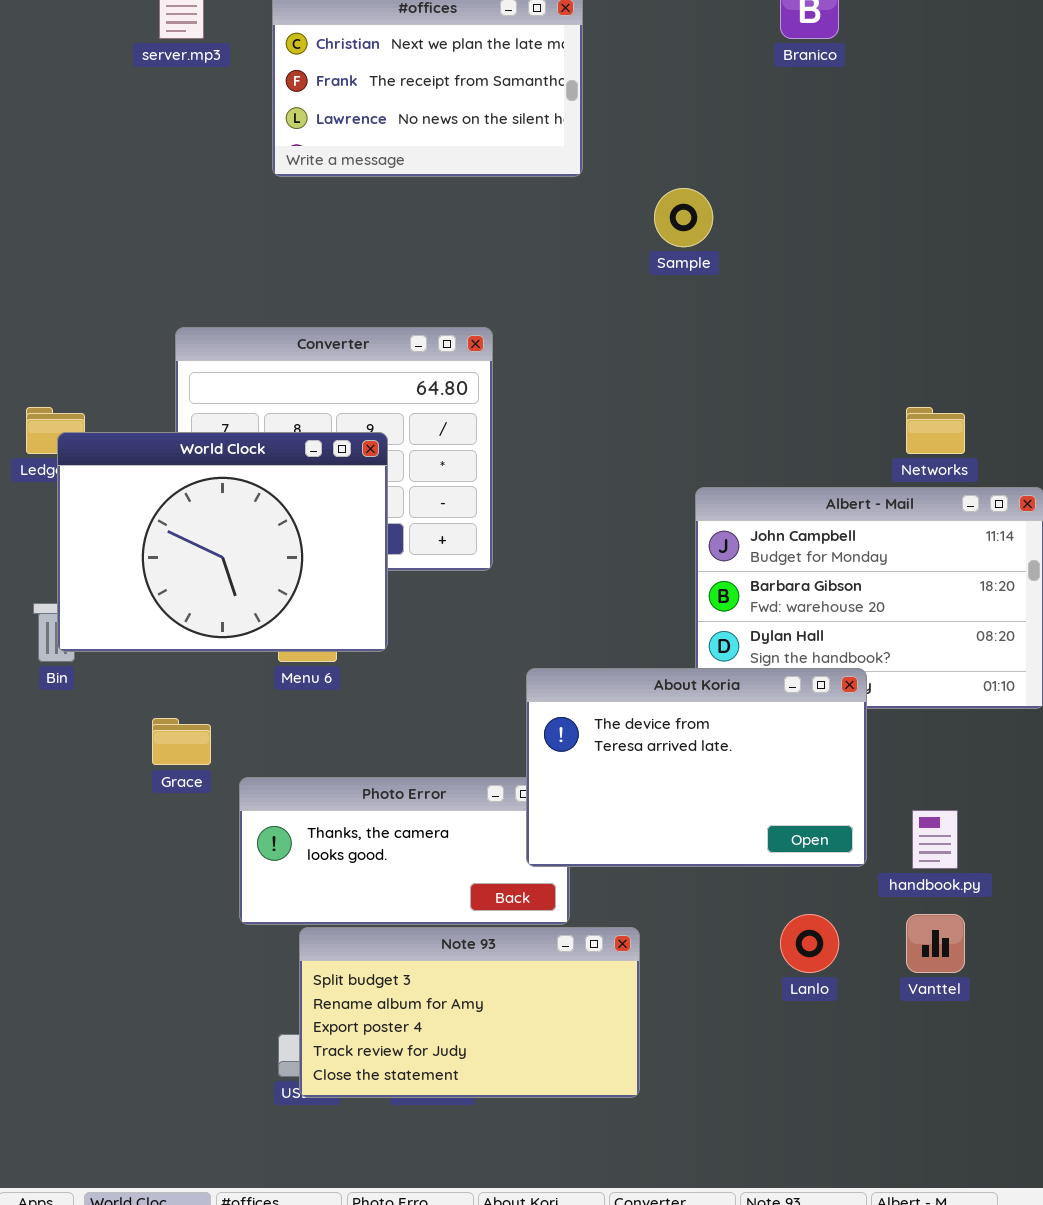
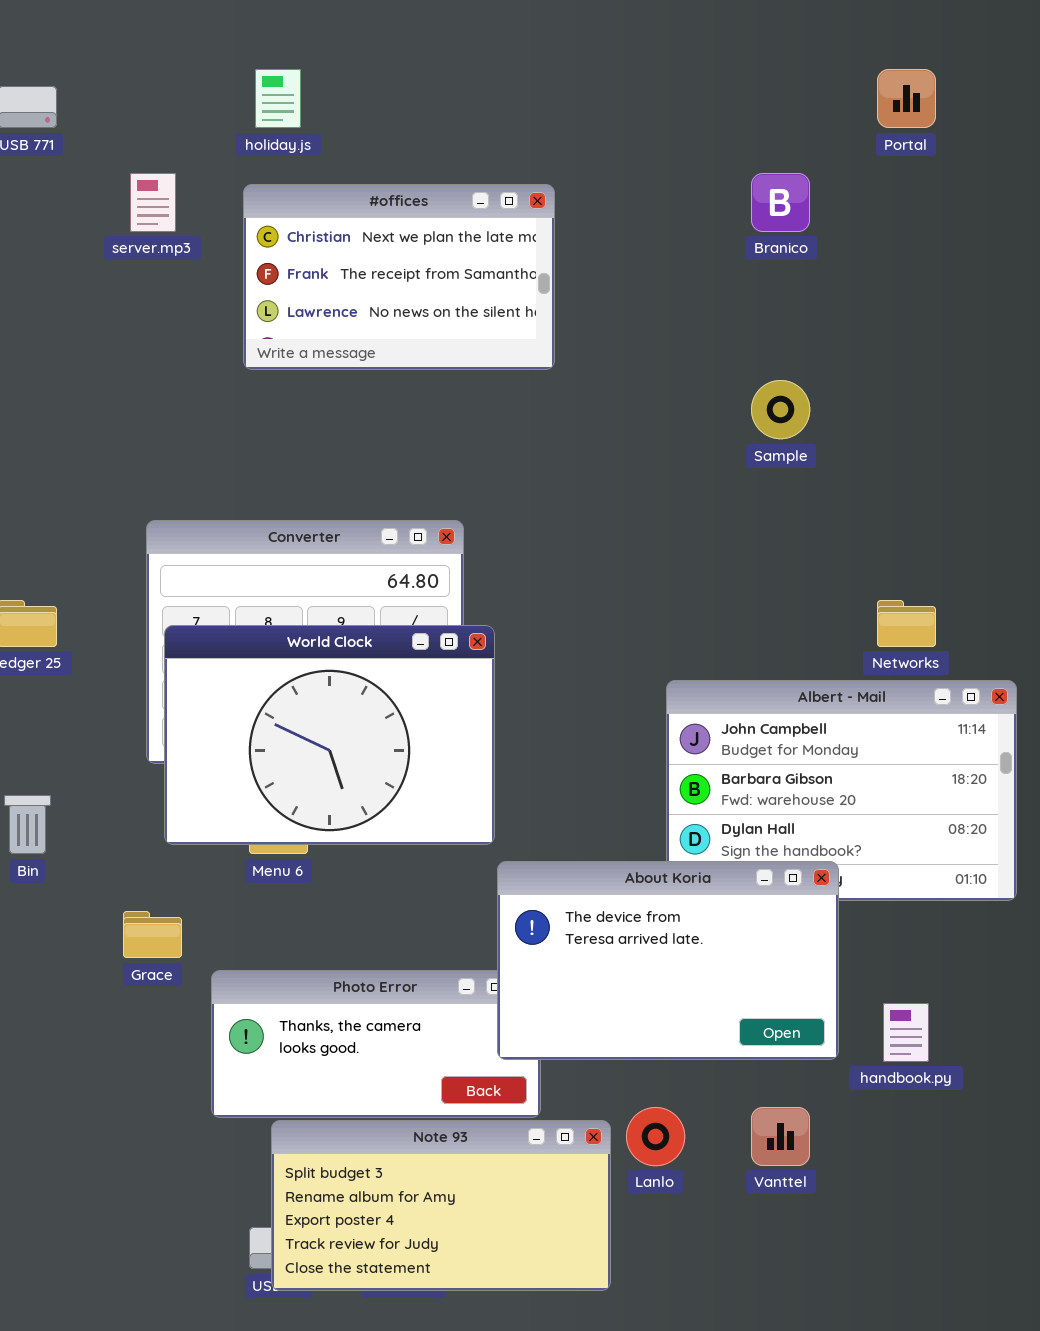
Sample: [654,188,713,247] -> [751,380,810,439], moved
World Clock: [57,432,388,652] -> [164,625,495,845], moved
Lanlo: [780,914,839,973] -> [626,1107,685,1166], moved
Vanttel: [906,914,965,973] -> [751,1107,810,1166], moved

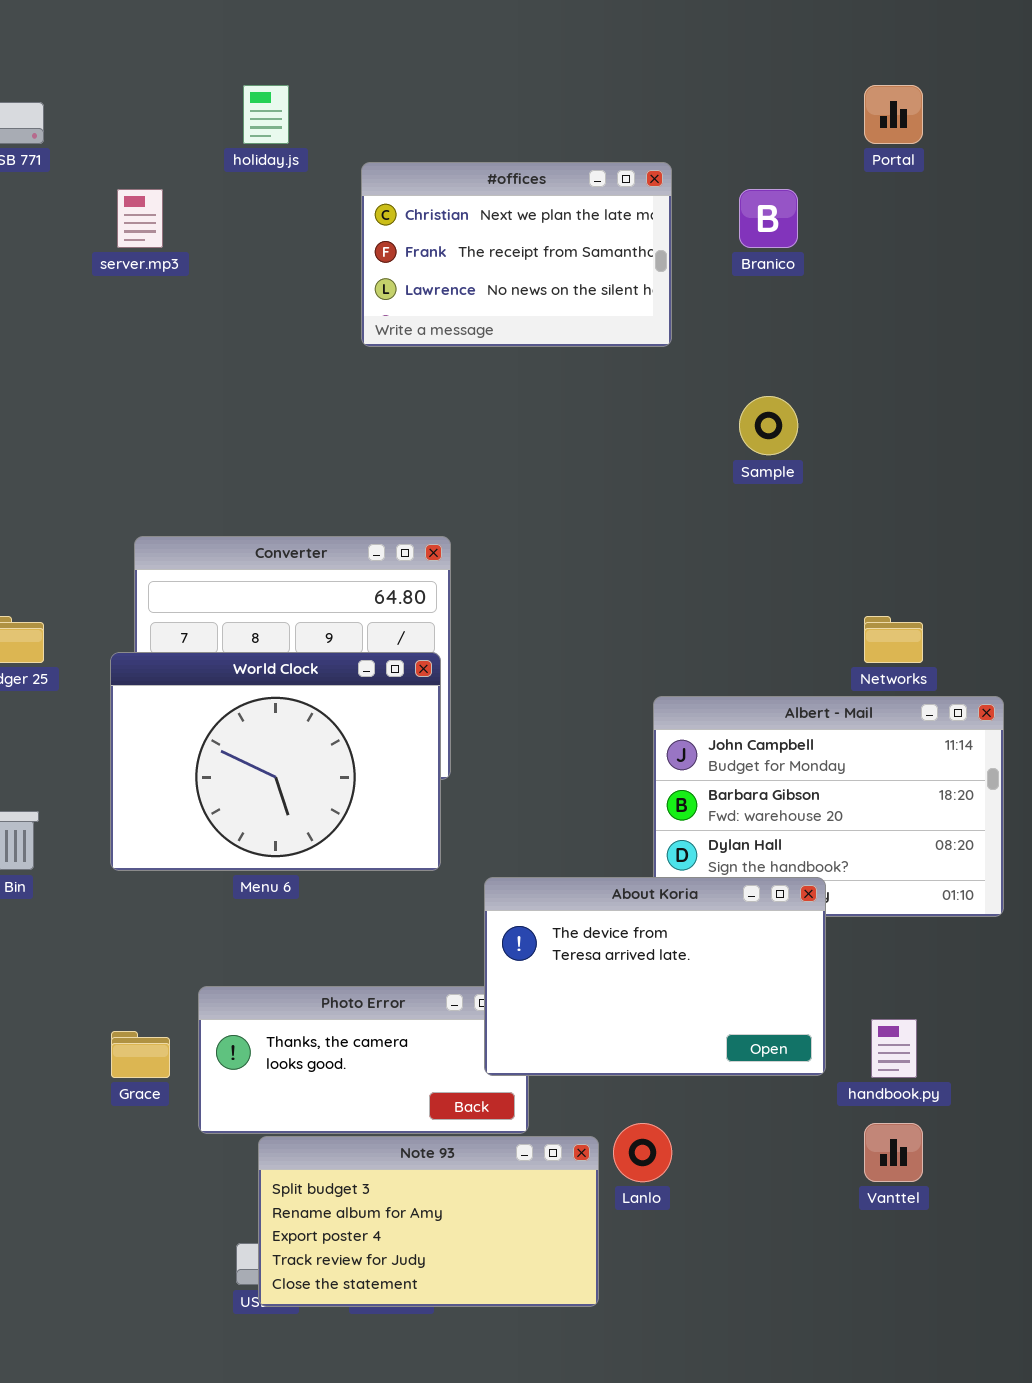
#offices: [243,184,555,370] -> [361,162,672,347], moved
World Clock: [164,625,495,845] -> [110,652,441,871], moved
Grace: [123,911,182,958] -> [111,1031,170,1078], moved
Vanttel: [751,1107,810,1166] -> [864,1123,923,1182], moved

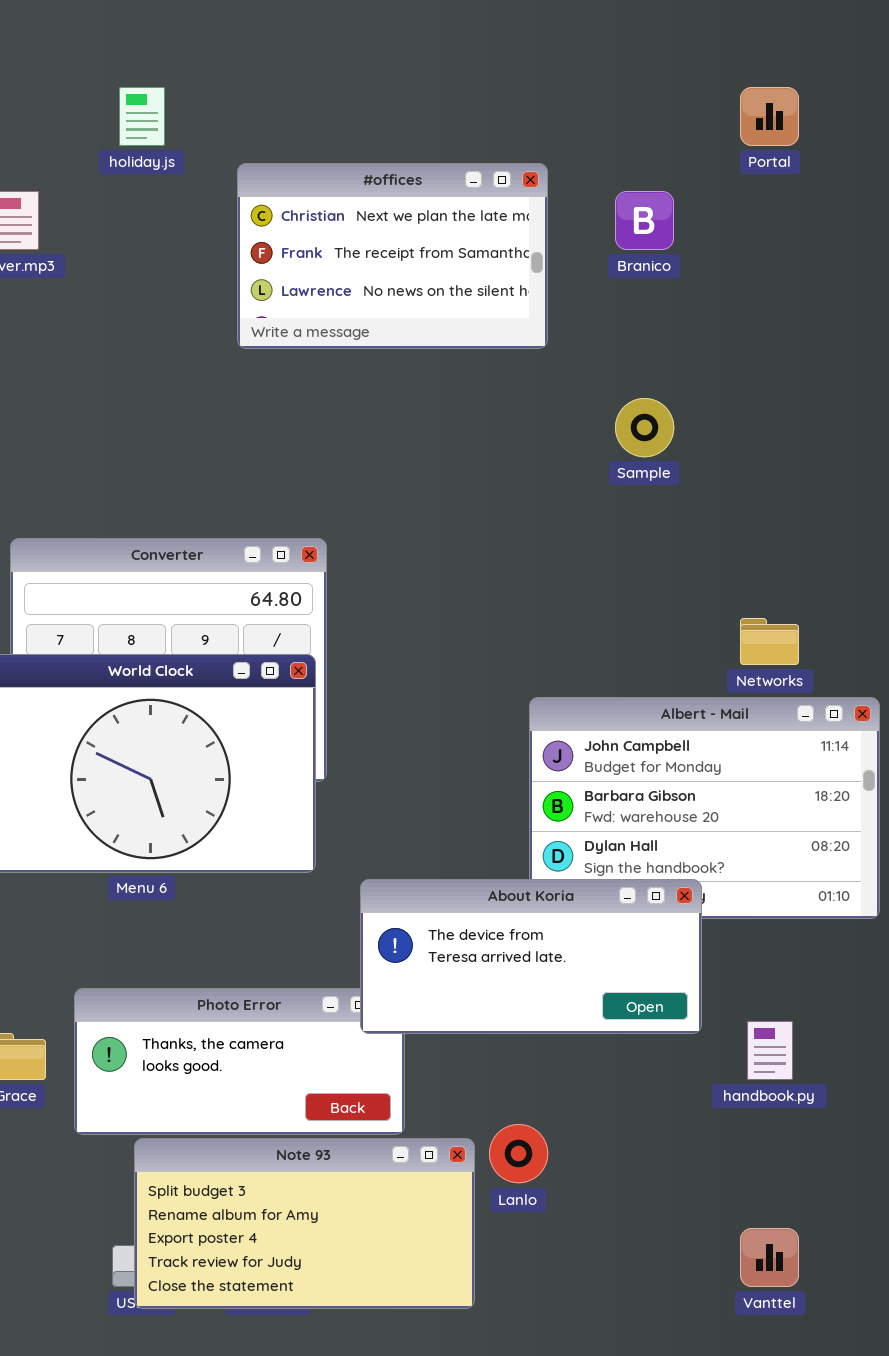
About Koria: [484,877,826,1076] -> [360,879,702,1034], resized
Vanttel: [864,1123,923,1182] -> [740,1228,799,1287], moved

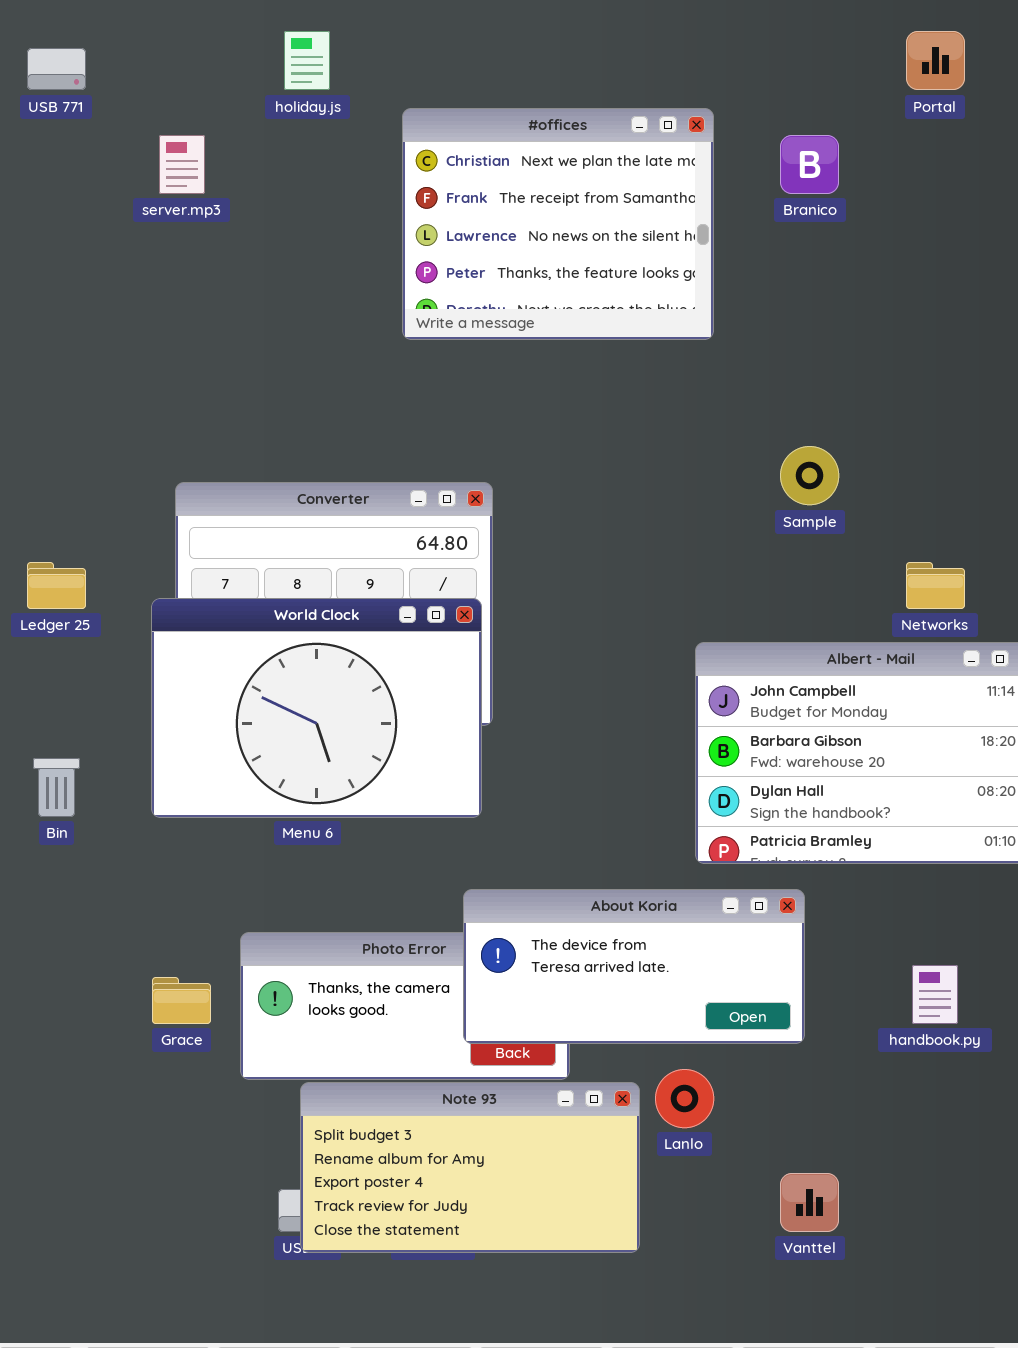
#offices: [237,163,548,349] -> [402,108,714,340], resized
Sample: [615,398,674,457] -> [780,446,839,505], moved
About Koria: [360,879,702,1034] -> [463,889,805,1044], moved
Vanttel: [740,1228,799,1287] -> [780,1173,839,1232], moved

